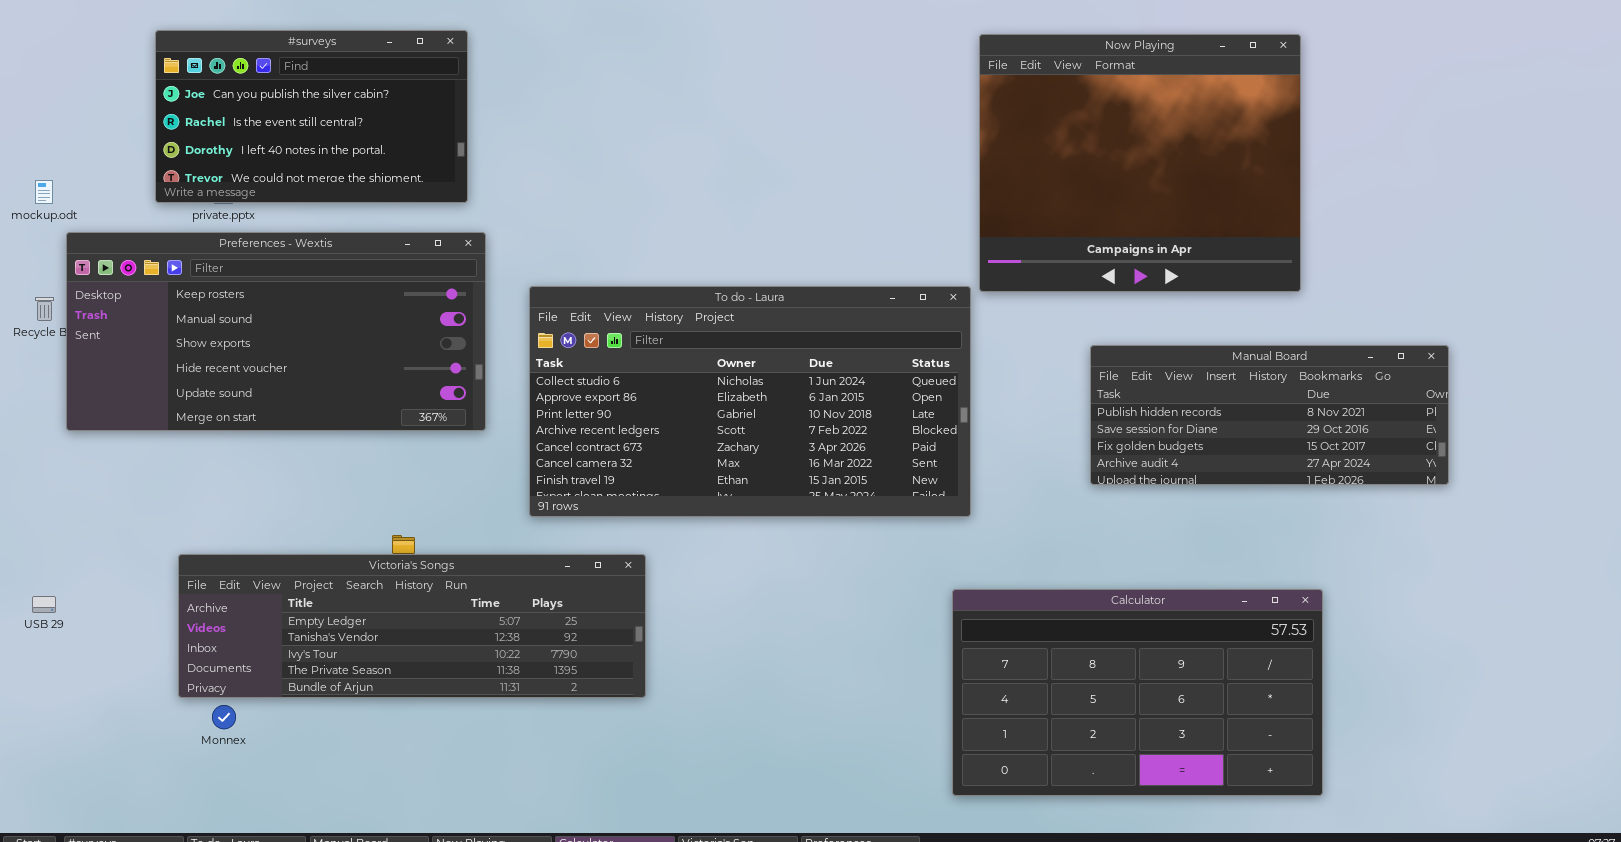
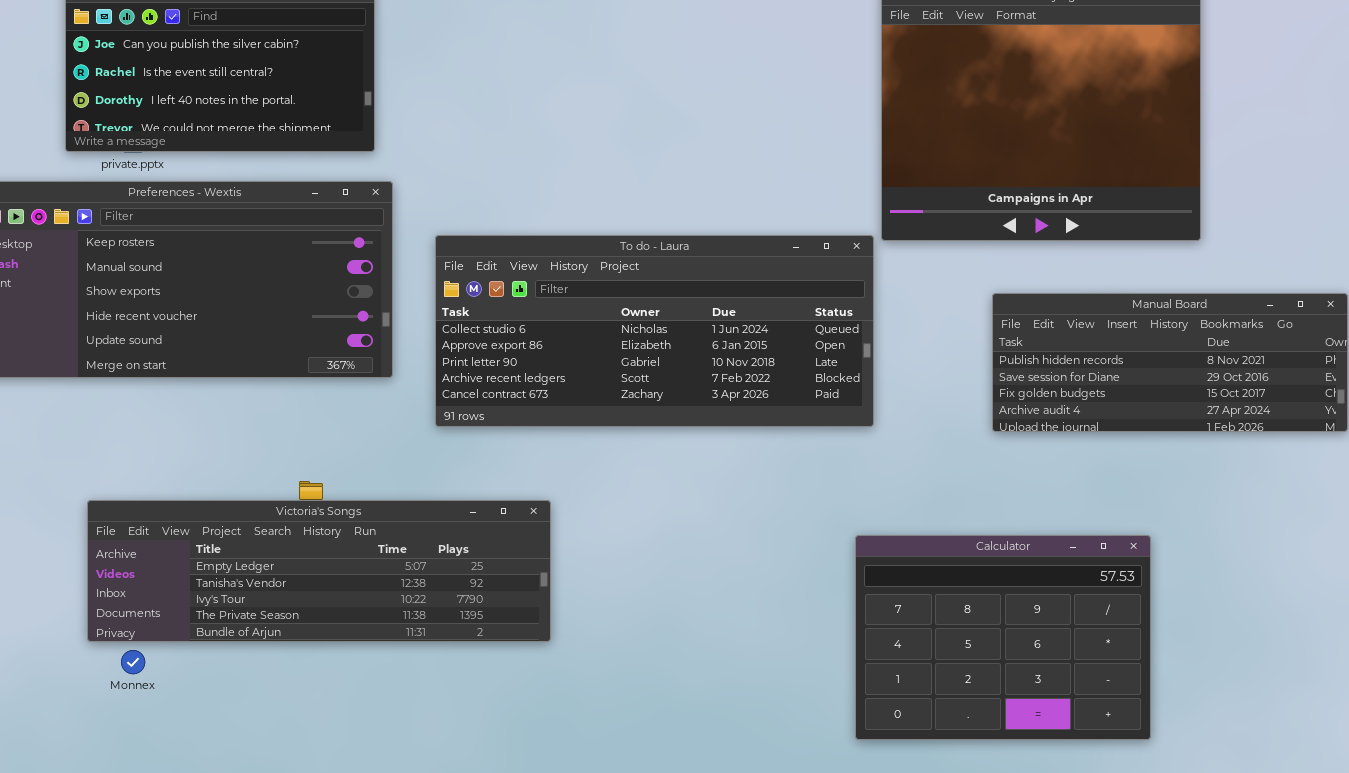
To do - Laura: [529,286,971,517] -> [435,235,874,427], resized
Calculator: [952,589,1323,796] -> [855,535,1151,740], resized

